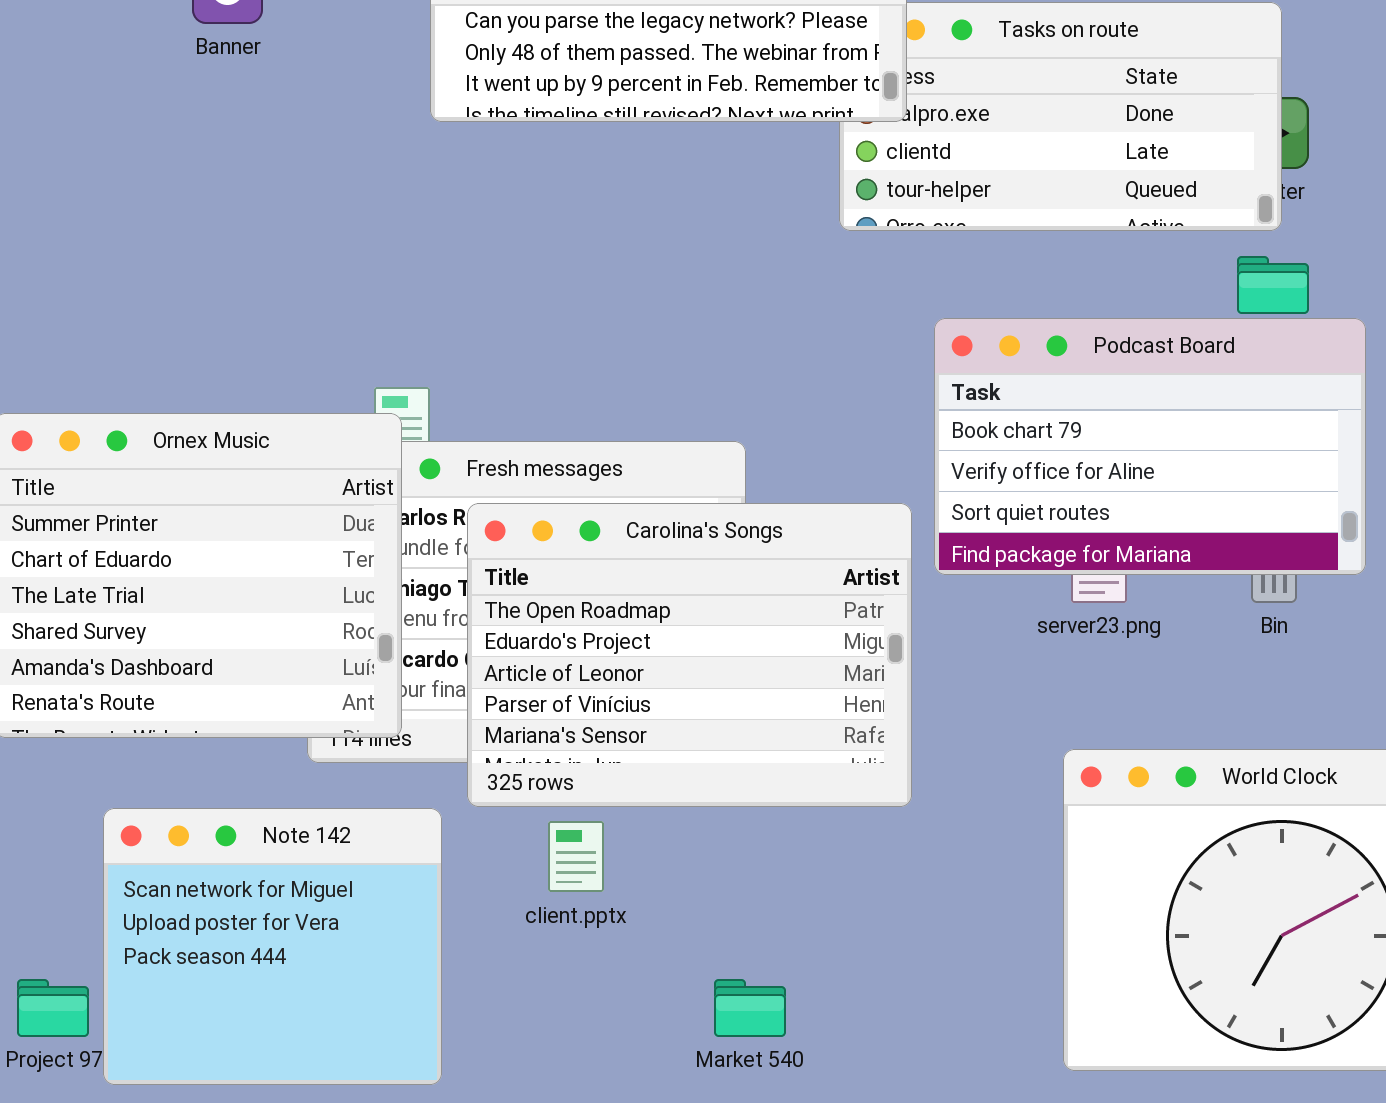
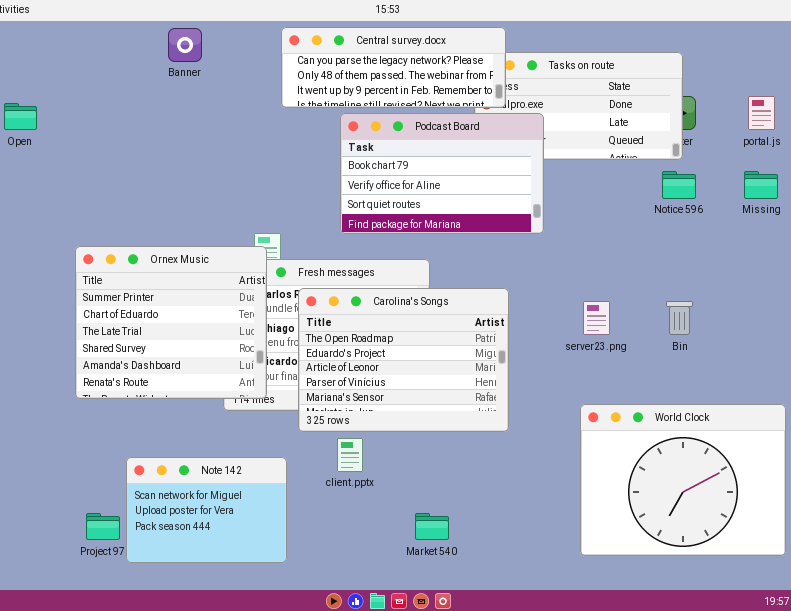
Podcast Board: [934,318,1366,575] -> [340,113,544,234], moved
Note 142: [103,808,442,1085] -> [126,457,287,563], resized

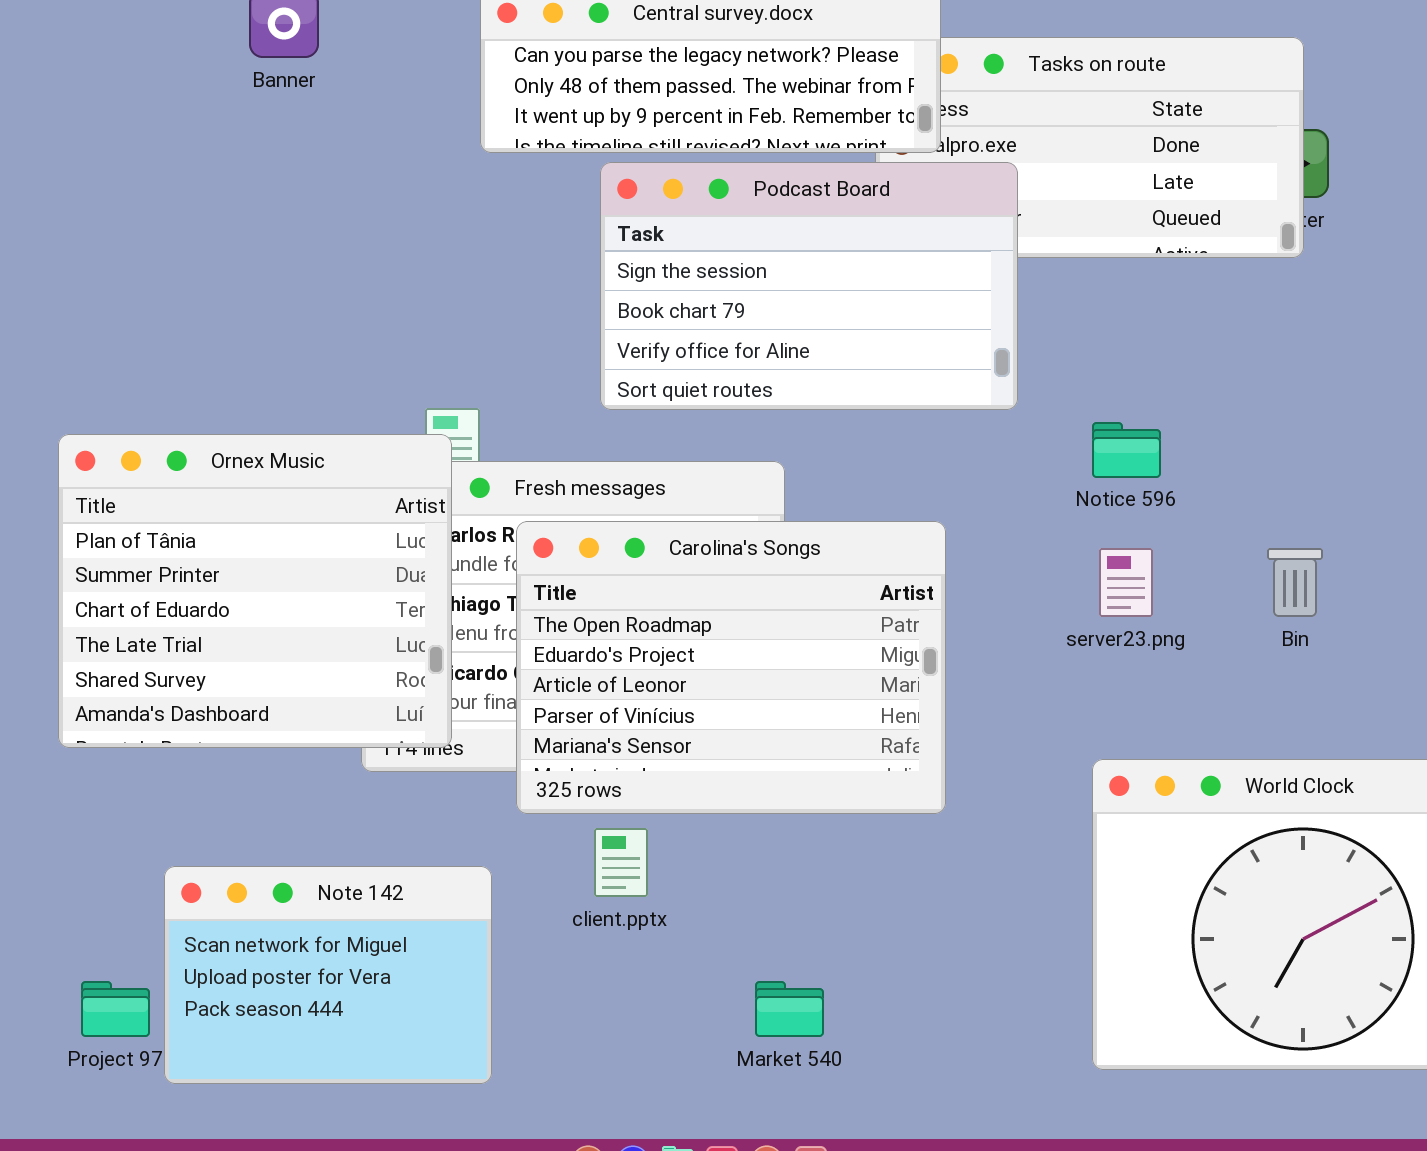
Podcast Board: [340,113,544,234] -> [600,162,1018,410], scrolled up 1 row
Notice 596: [662,171,696,199] -> [1092,422,1161,478], moved
Ornex Music: [75,246,267,399] -> [58,434,452,748], scrolled up 1 row

